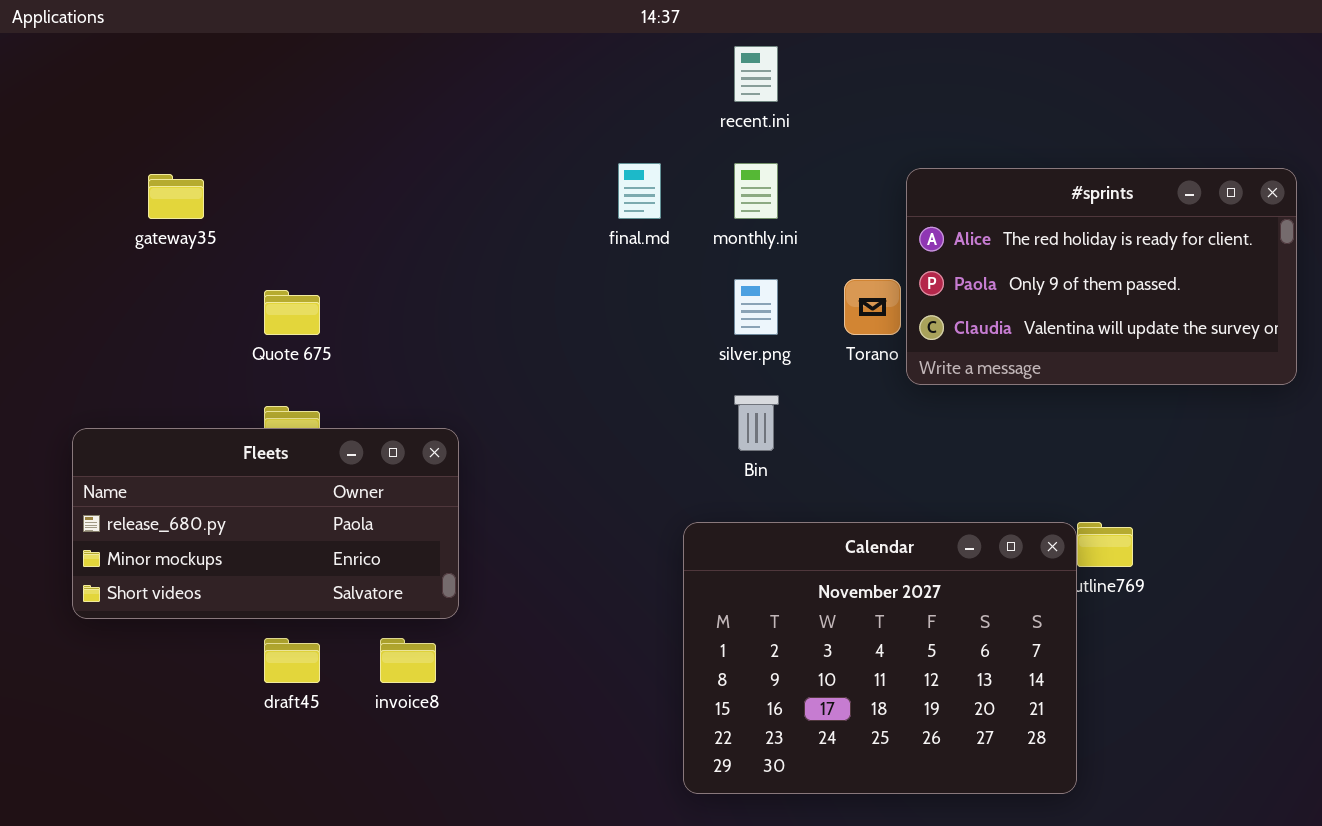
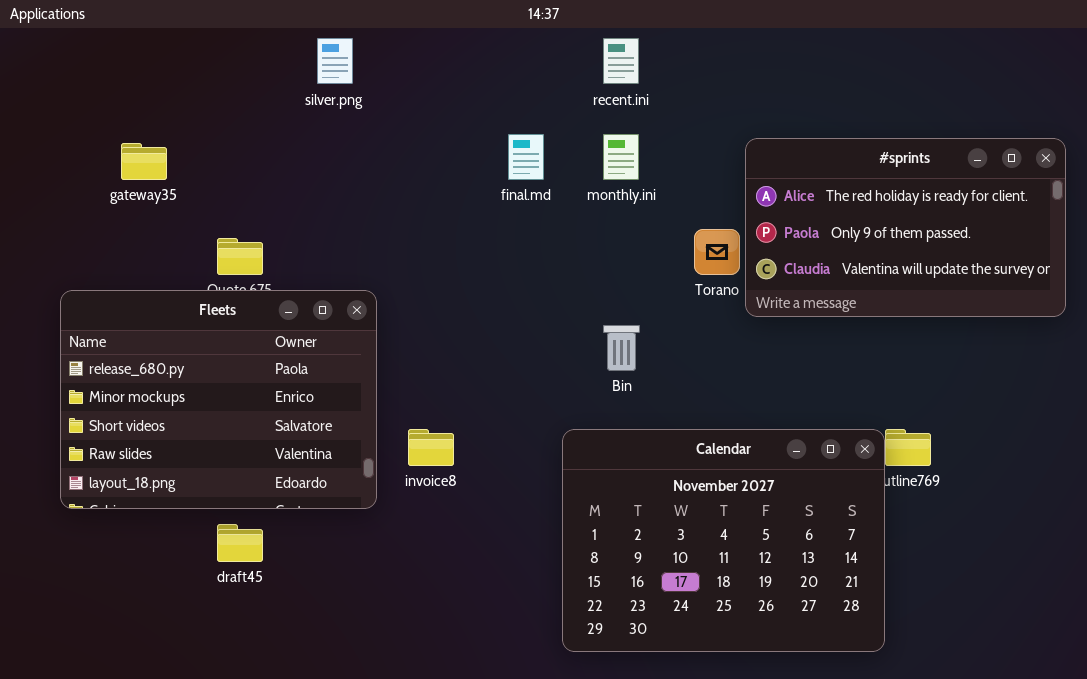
silver.png: [734,279,778,335] -> [317,38,353,84], moved
Fleets: [72,428,459,619] -> [60,290,377,509], resized
invoice8: [380,638,436,683] -> [408,429,454,466], moved

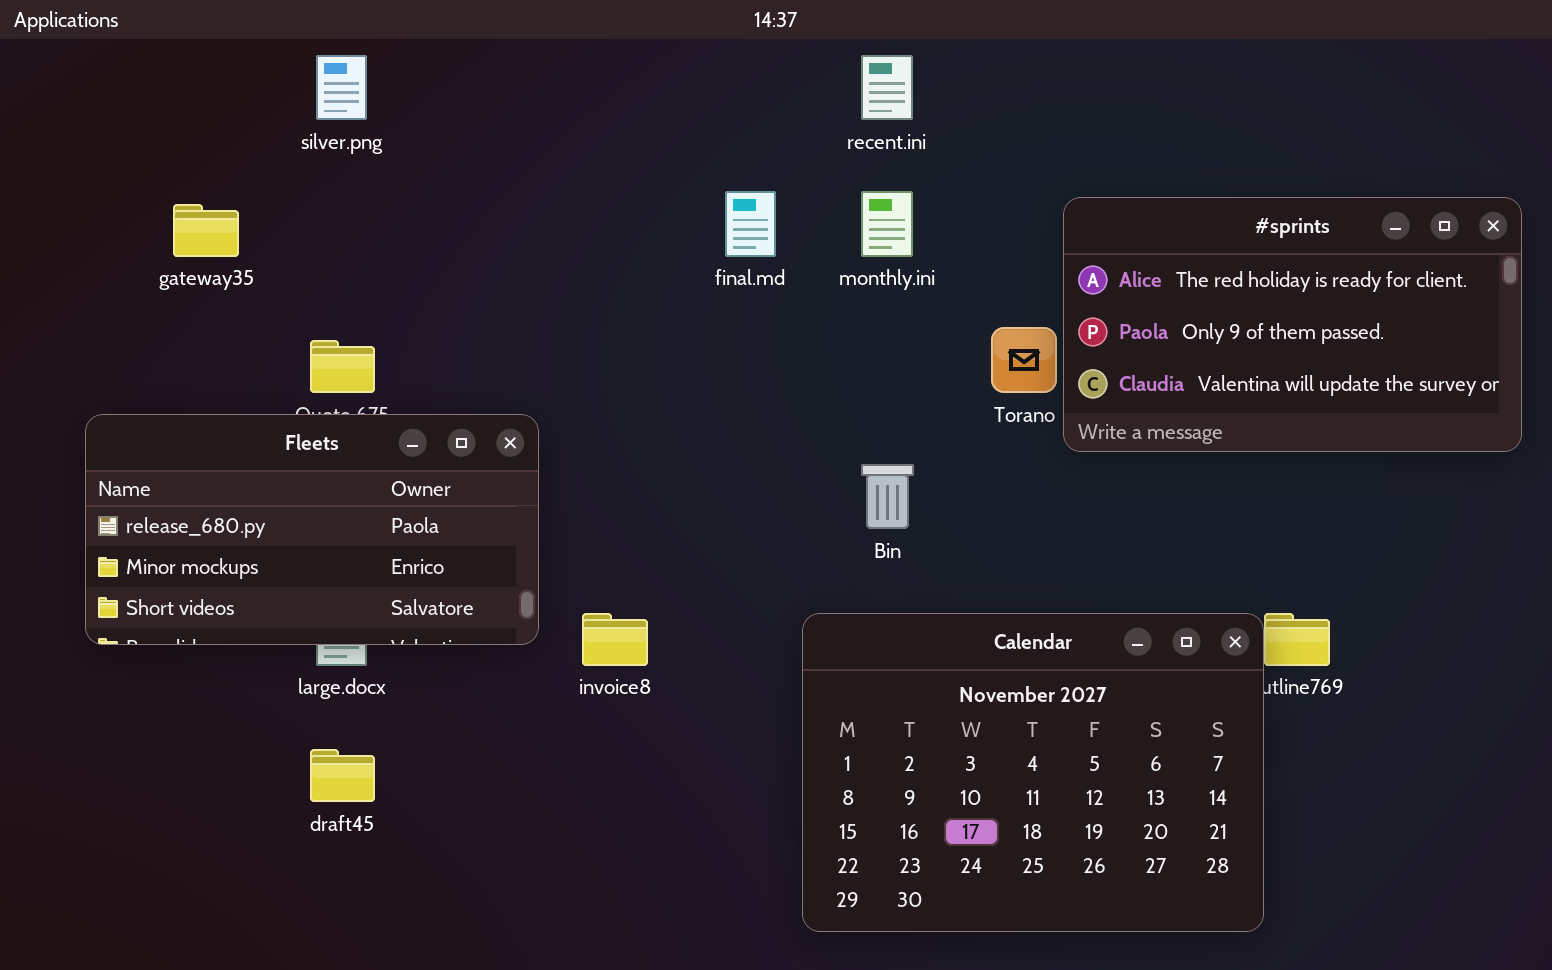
silver.png: [317,38,353,84] -> [316,55,367,120], moved
Fleets: [60,290,377,509] -> [85,414,539,645], resized

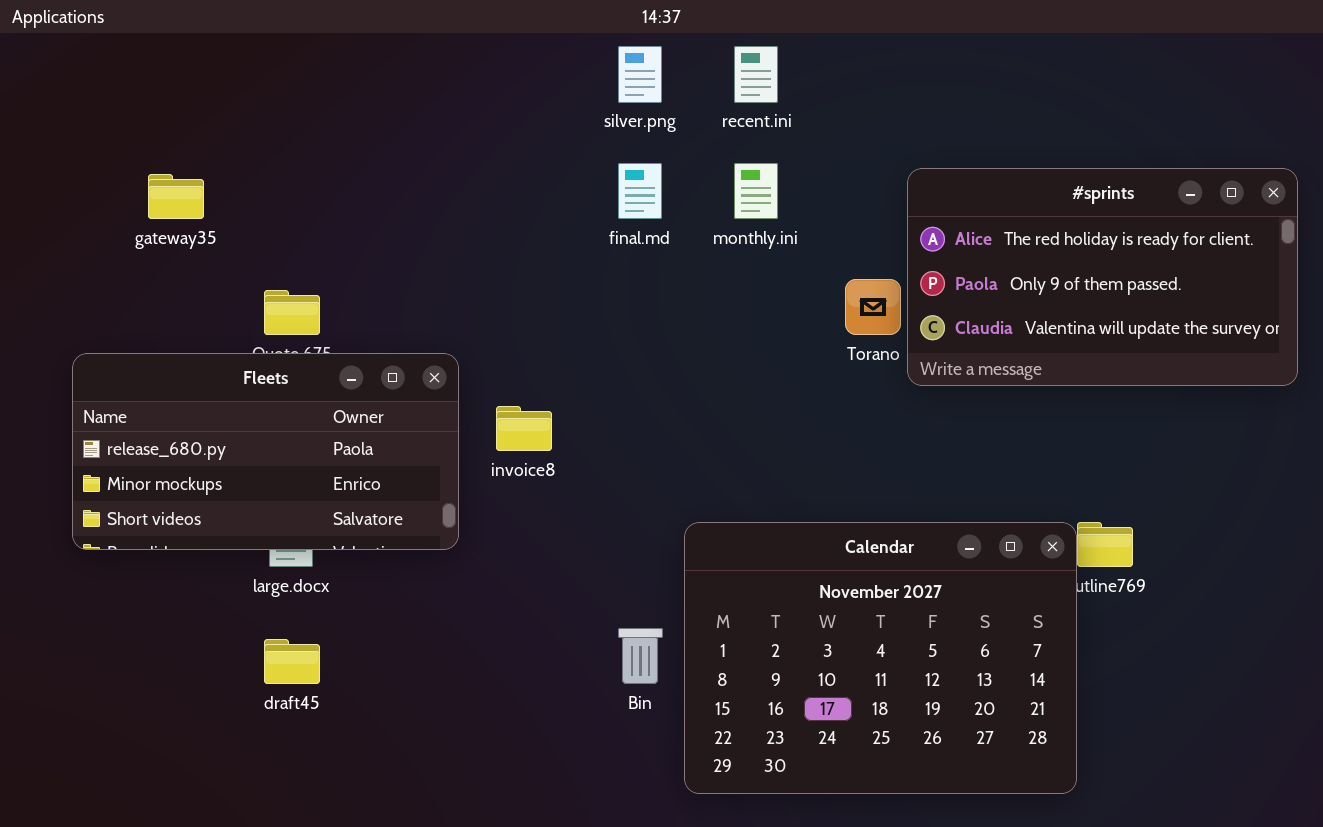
silver.png: [316,55,367,120] -> [618,46,662,103], moved
Bin: [861,464,914,529] -> [618,628,663,684], moved
invoice8: [582,613,648,666] -> [496,406,552,451], moved

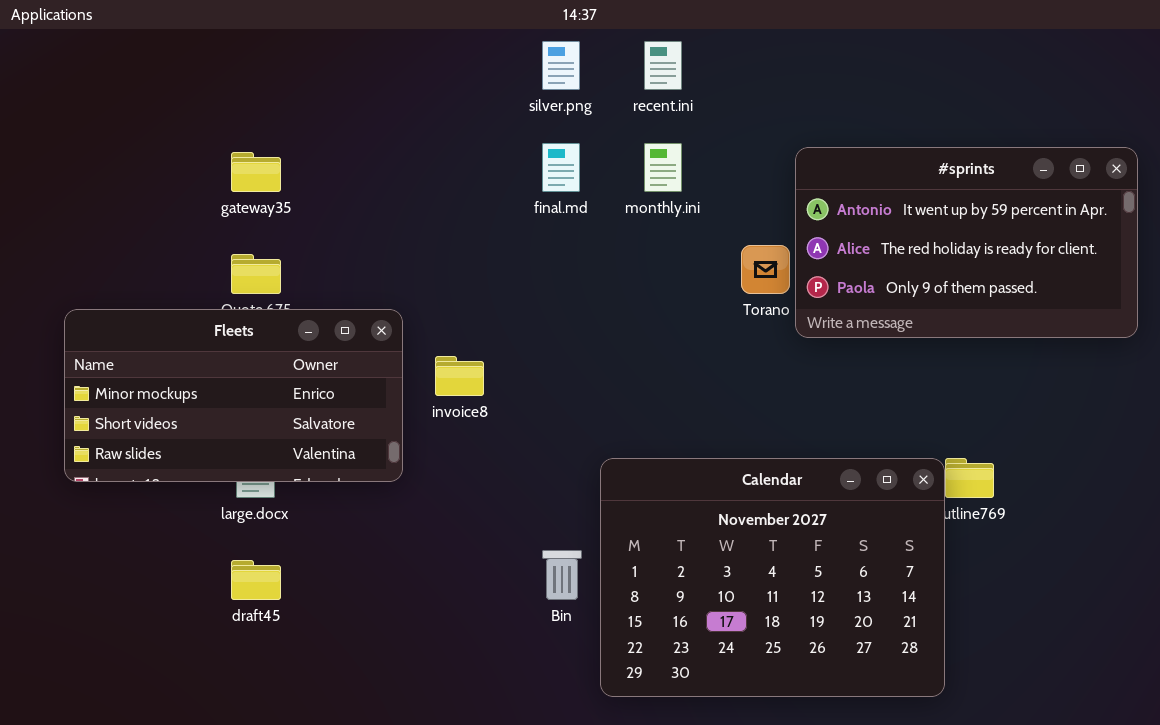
#sprints: [907,168,1298,386] -> [795,147,1138,338], scrolled up 1 row
gateway35: [148,174,204,219] -> [231,152,281,192], moved
Fleets: [72,353,459,550] -> [64,309,403,482], scrolled down 1 row

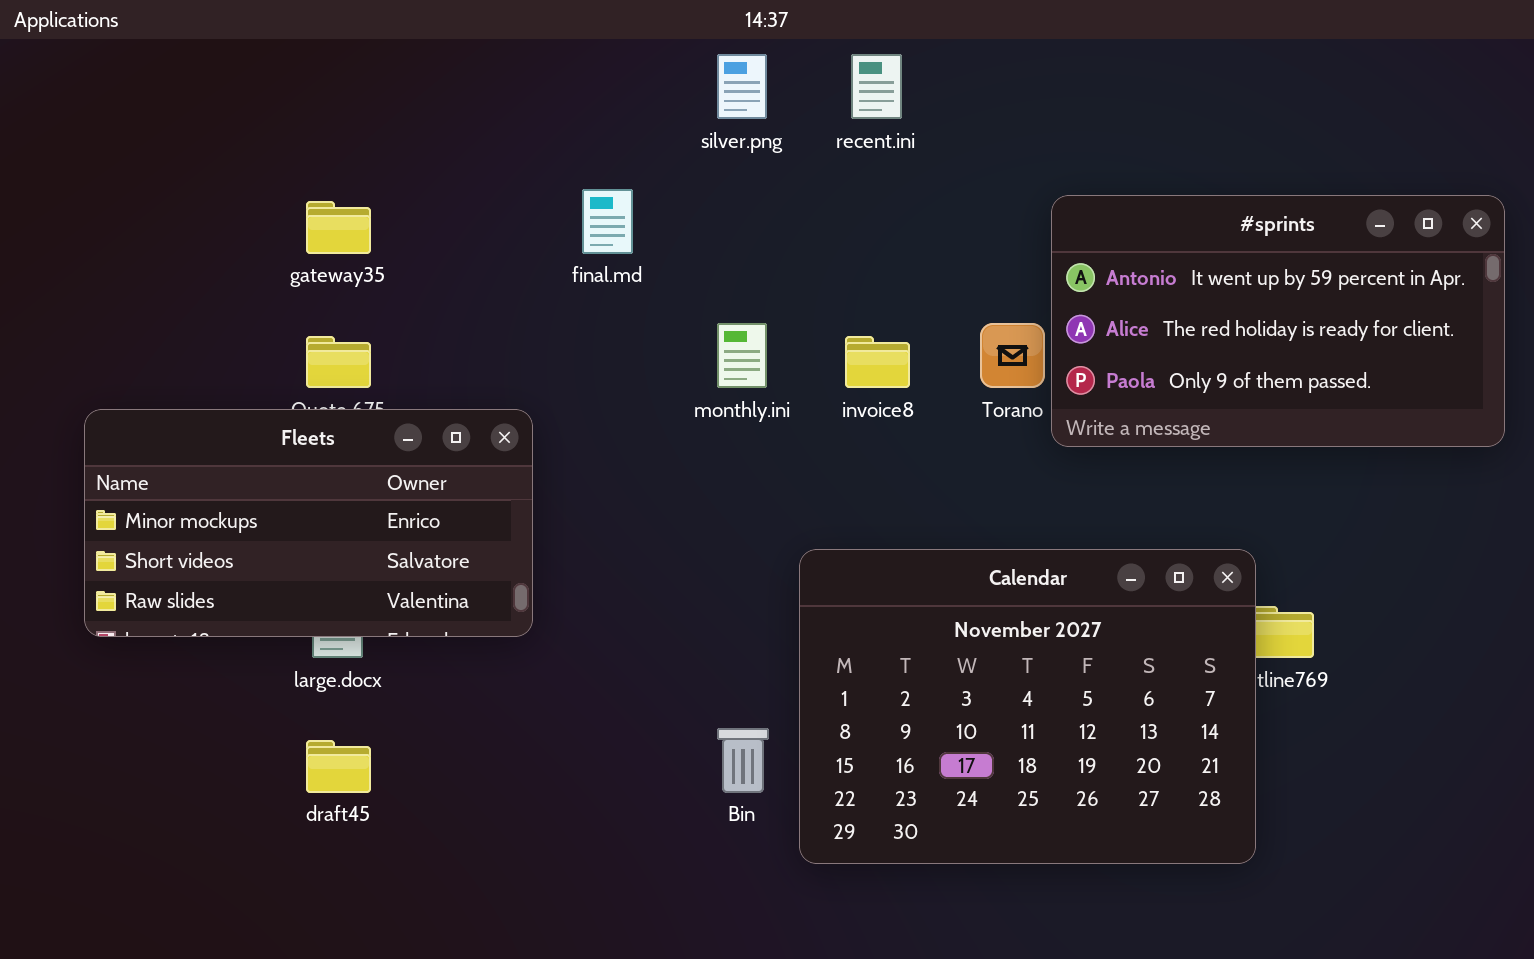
final.md: [542,143,580,192] -> [582,189,633,254], moved
monthly.ini: [644,143,682,192] -> [717,323,767,388], moved
invoice8: [435,356,484,396] -> [845,336,910,388], moved
Calendar: [600,458,945,697] -> [799,549,1256,864], moved

